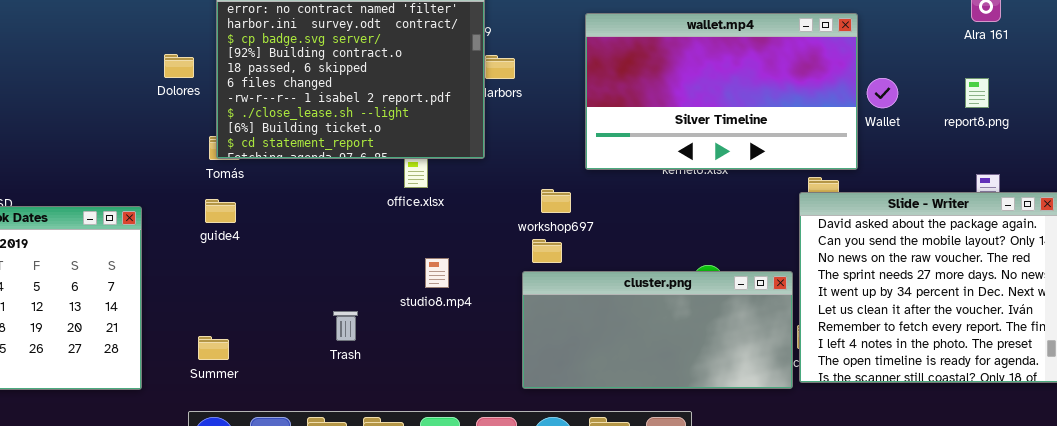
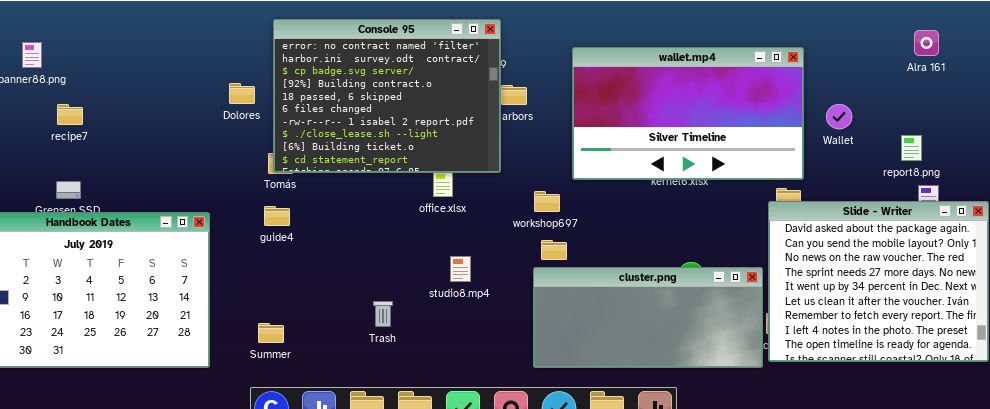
wallet.mp4: [585,13,858,170] -> [572,47,804,180], moved
report8.png: [965,78,989,108] -> [901,135,922,161], moved
workshop697: [541,189,571,213] -> [534,191,560,212], moved

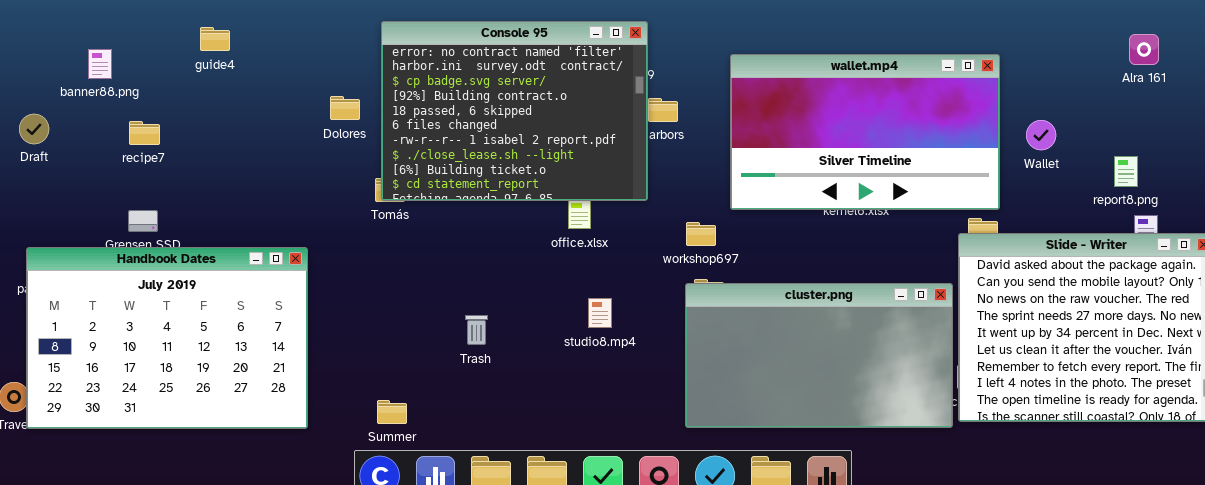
guide4: [264,206,290,226] -> [200,27,230,51], moved
cluster.png: [533,267,763,368] -> [685,283,953,428], resized
Trash: [373,301,393,327] -> [465,315,488,345], moved
Summer: [258,323,284,343] -> [377,400,407,424], moved

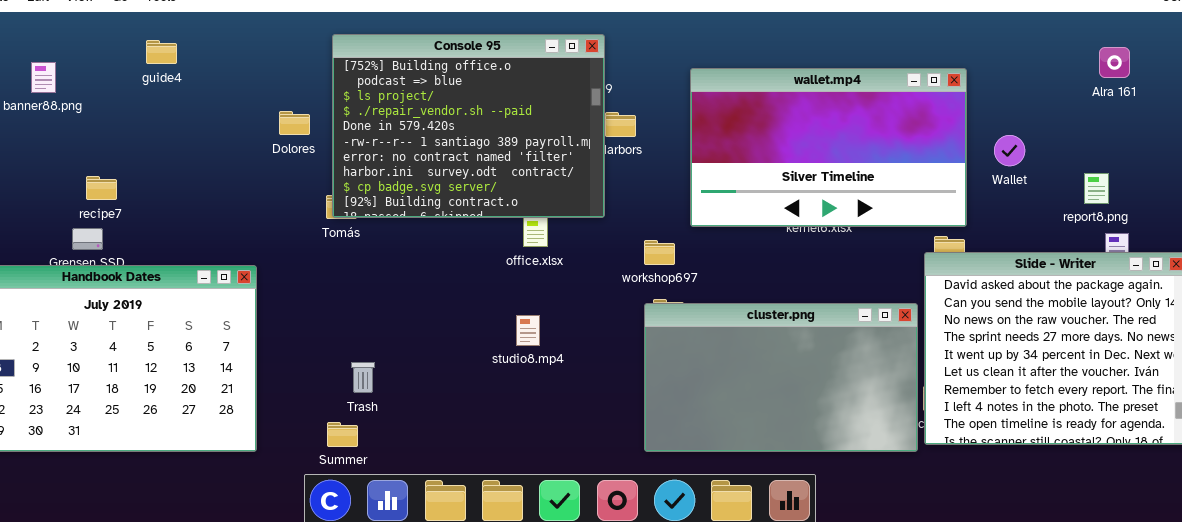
Console 95: [381,21,648,201] -> [332,34,605,218], scrolled up 6 rows
recipe7: [129,121,160,145] -> [86,176,117,200], moved
studio8.mp4: [588,298,612,328] -> [516,315,540,346], moved
Trash: [465,315,488,345] -> [351,362,375,393], moved

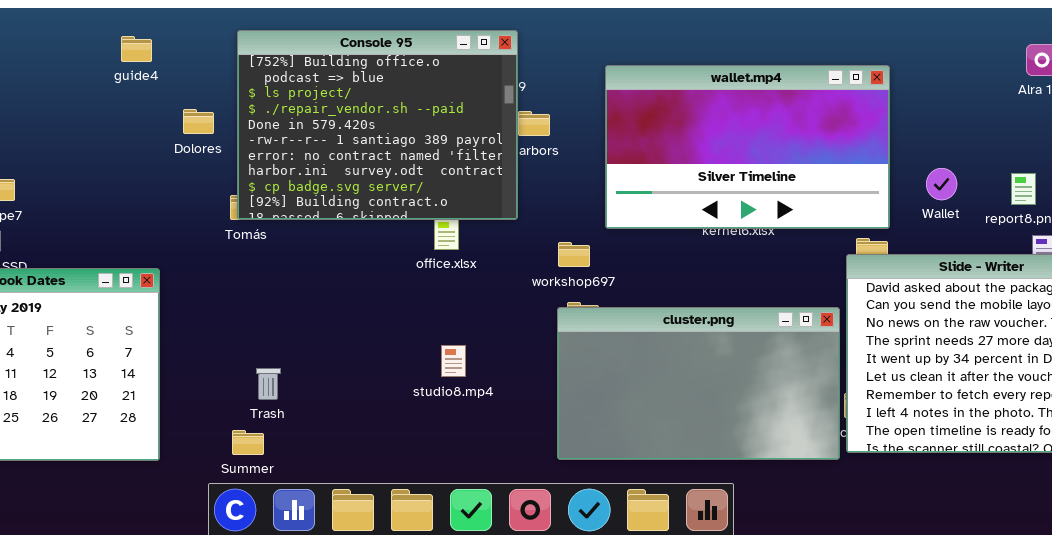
guide4: [146,40,177,64] -> [121,36,152,62], moved
Wallet: [994,135,1025,166] -> [926,168,957,200], moved
studio8.mp4: [516,315,540,346] -> [441,345,466,377], moved

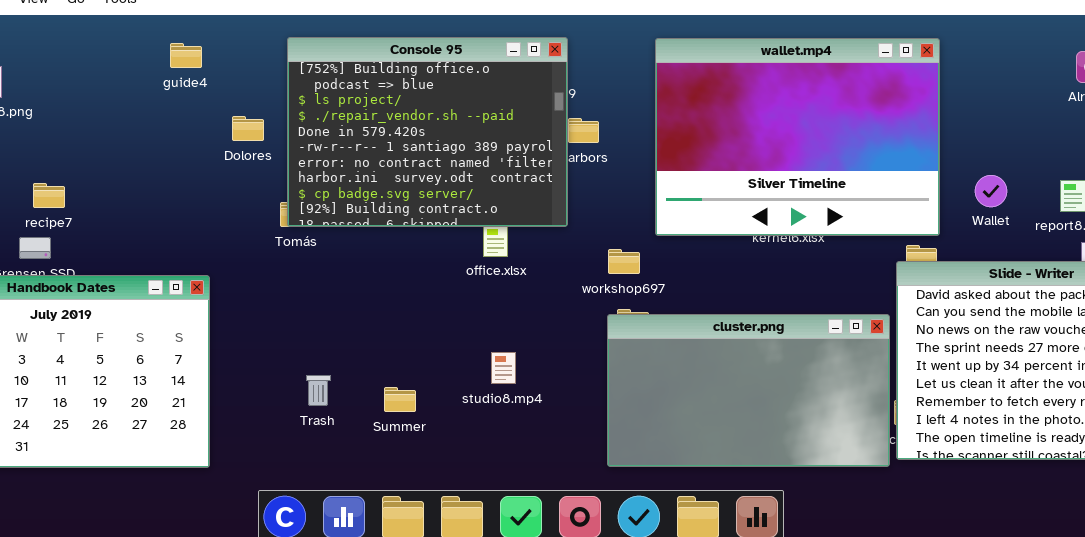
wallet.mp4: [605,65,890,229] -> [655,38,940,236], resized
Summer: [232,430,264,455] -> [384,387,416,412], moved

